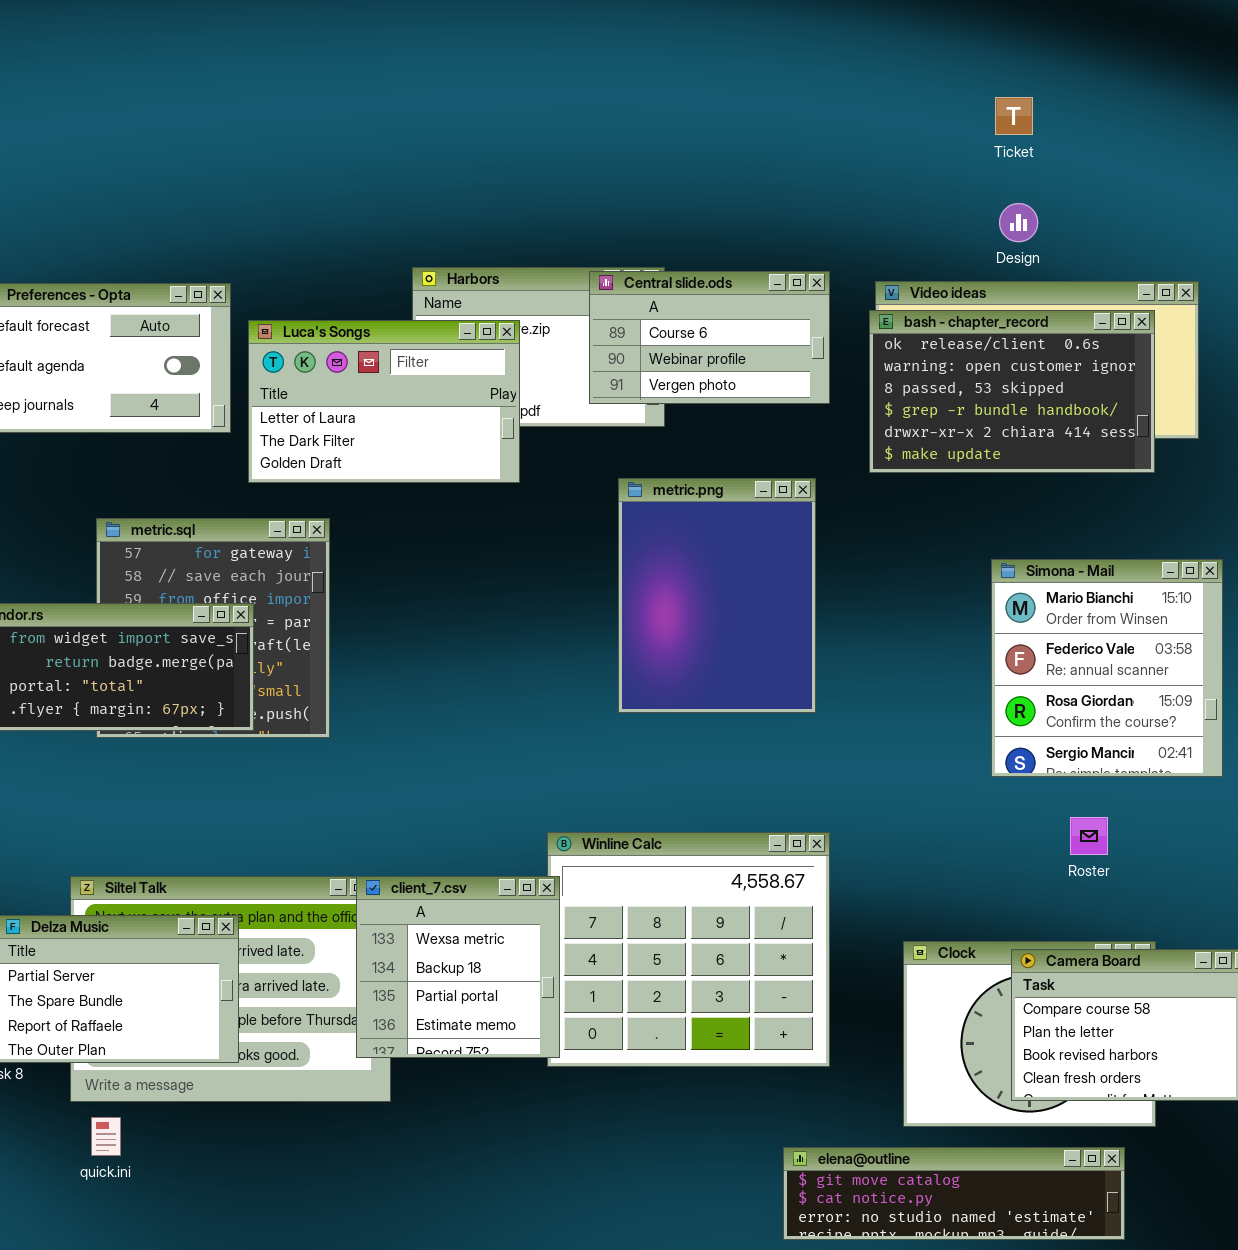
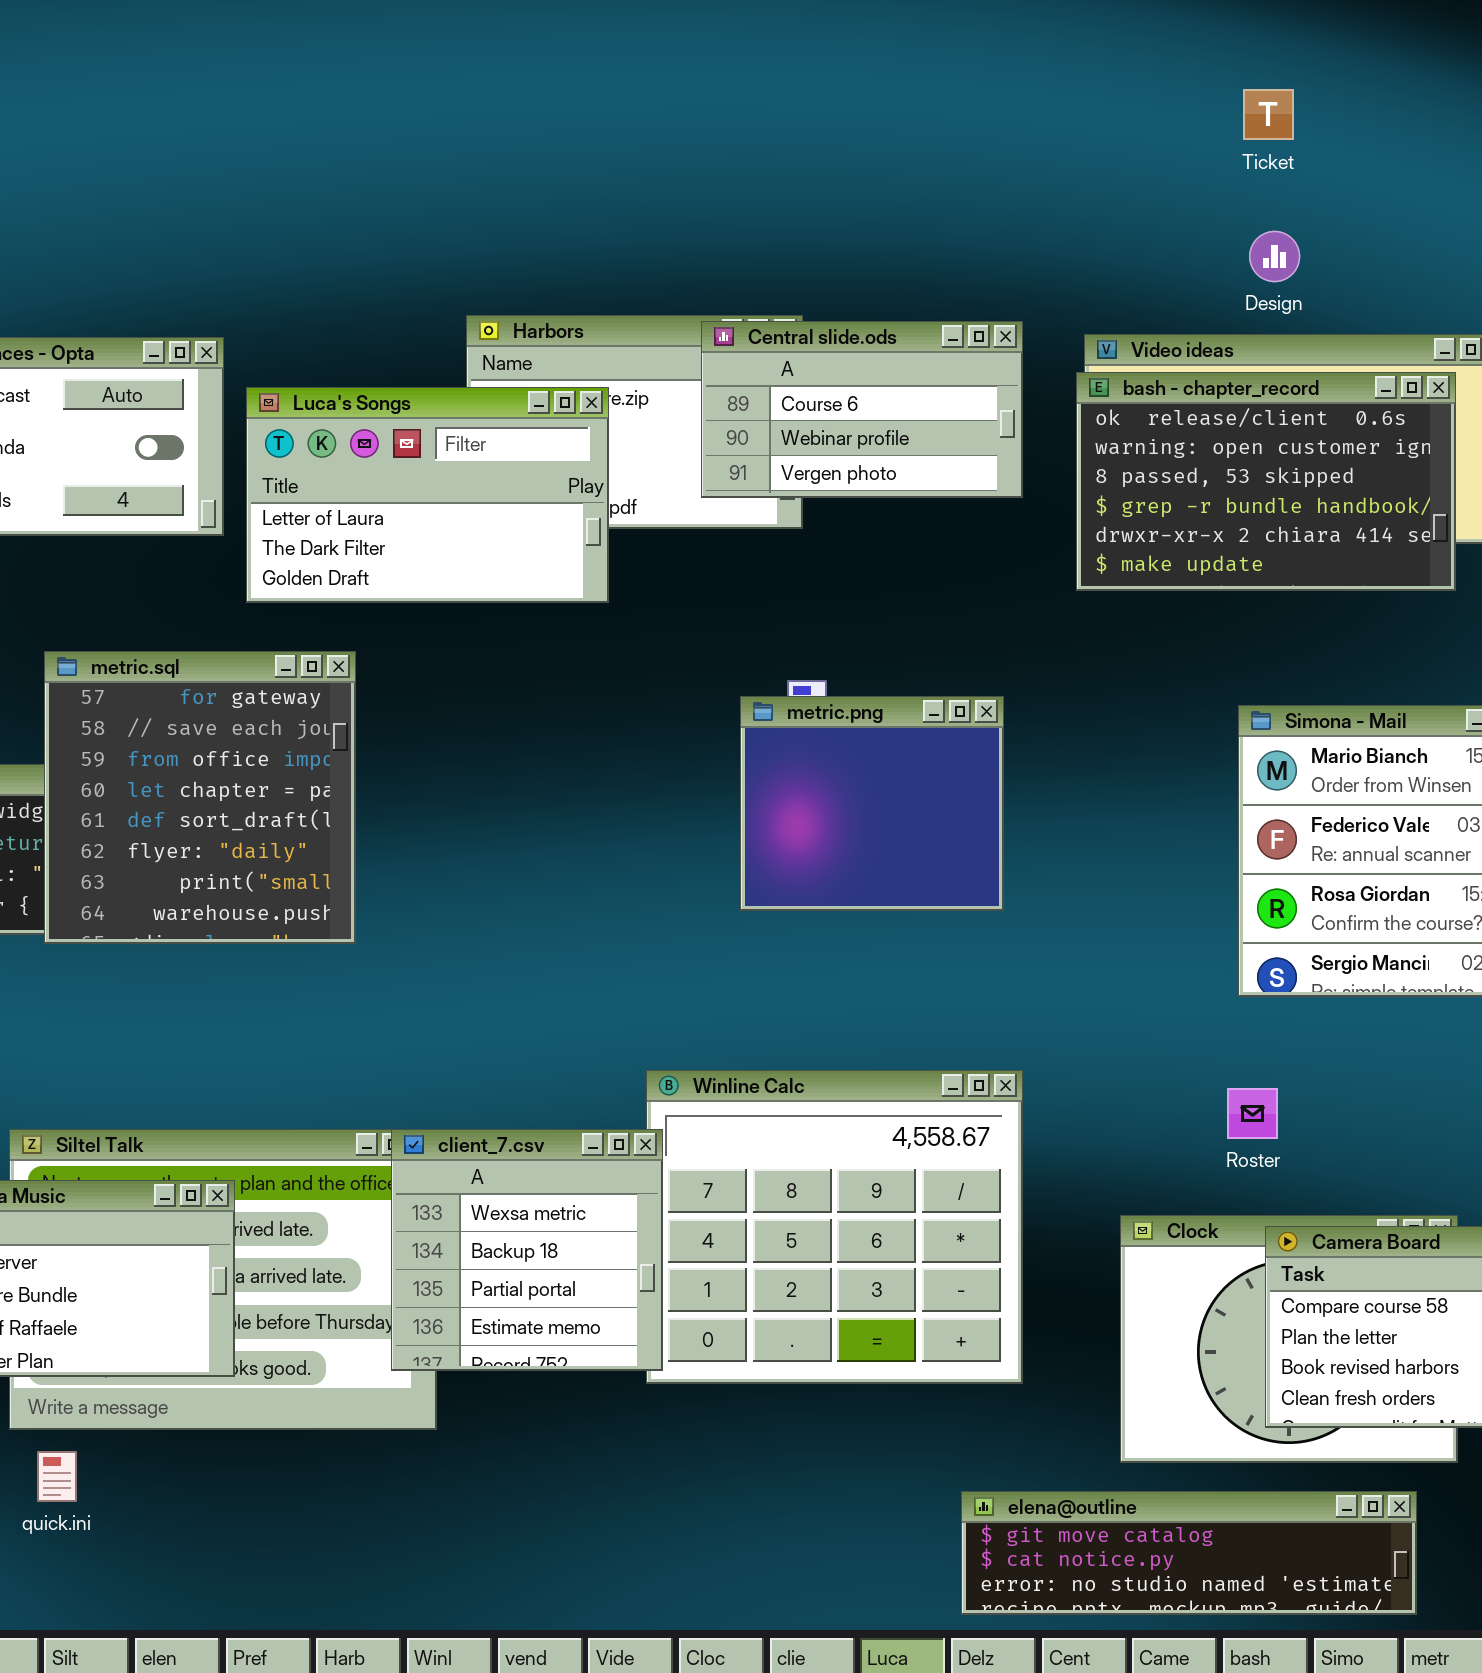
metric.png: [618,478,816,713] -> [740,696,1004,911], resized
metric.sql: [96,518,330,738] -> [44,651,356,944], raised
Roster: [1070,817,1108,855] -> [1227,1088,1278,1139], moved

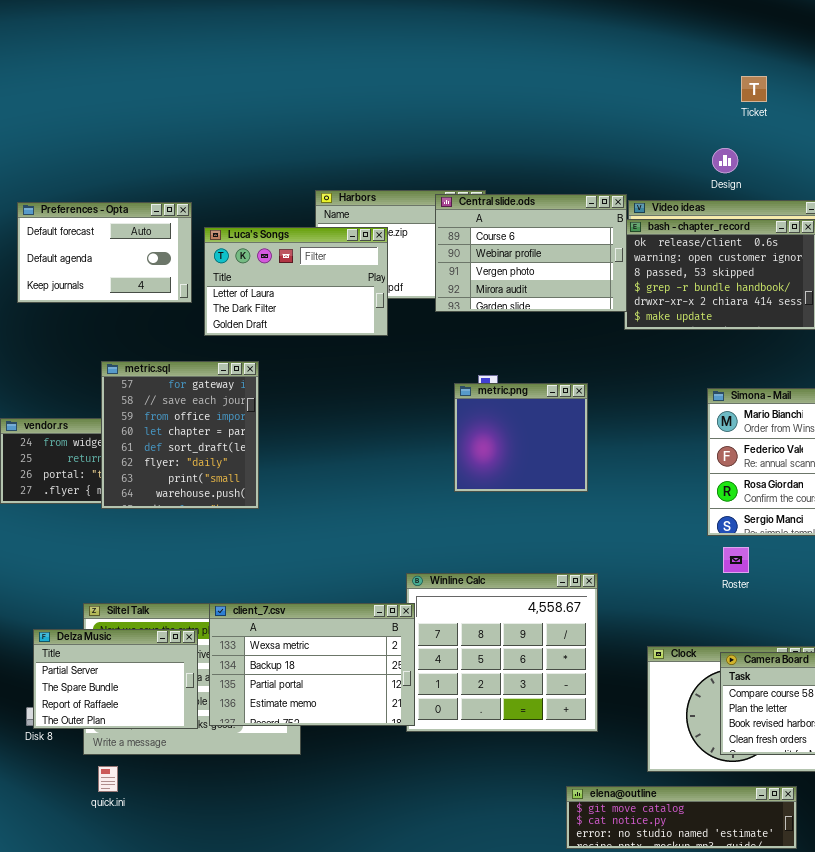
Ticket: [1243,89,1294,140] -> [741,76,767,102], moved
Central slide.ods: [701,321,1023,498] -> [435,194,627,312], resized
Roster: [1227,1088,1278,1139] -> [723,547,749,573], moved
client_7.csv: [391,1129,663,1371] -> [209,603,415,726], resized

